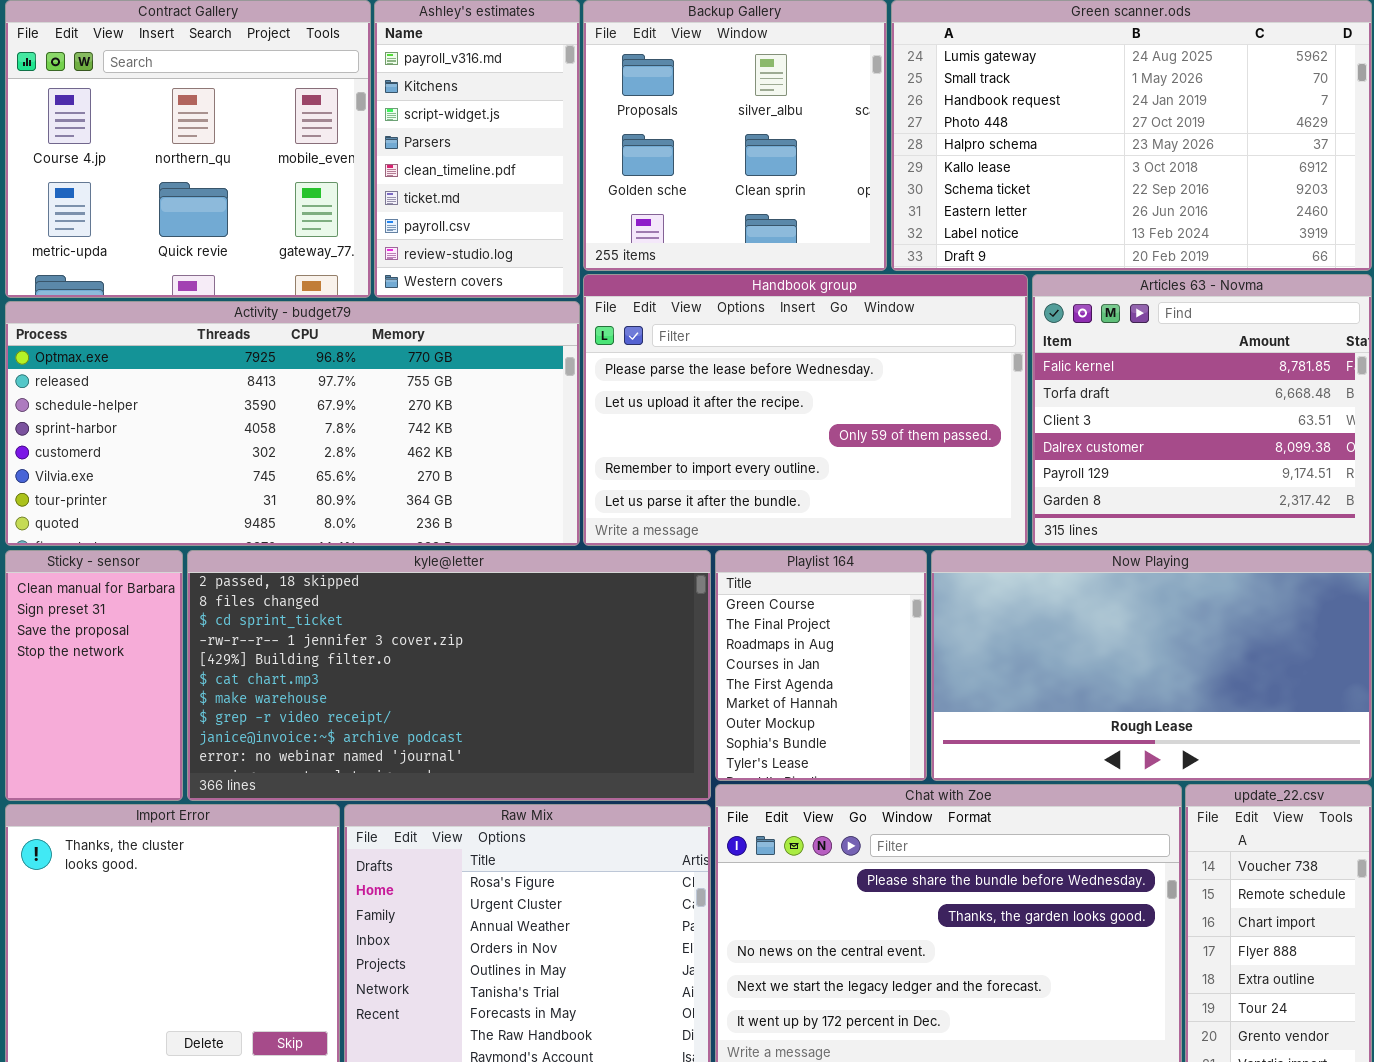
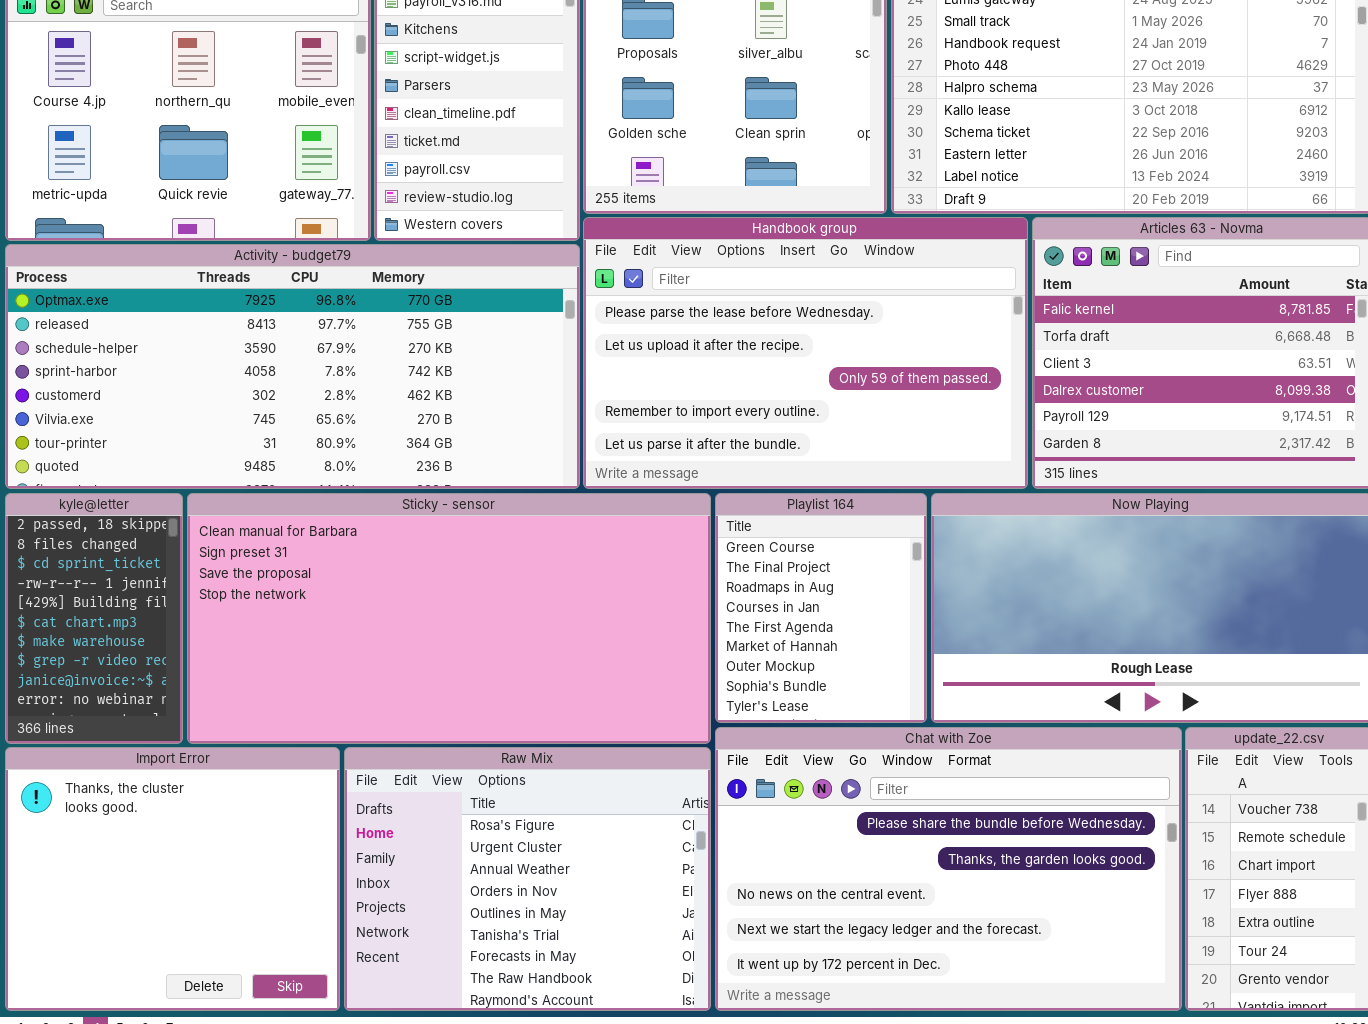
Sticky - sensor: [5,550,183,801] -> [187,493,711,744], moved, resized
kyle@letter: [187,550,711,801] -> [5,493,183,744], moved, resized

